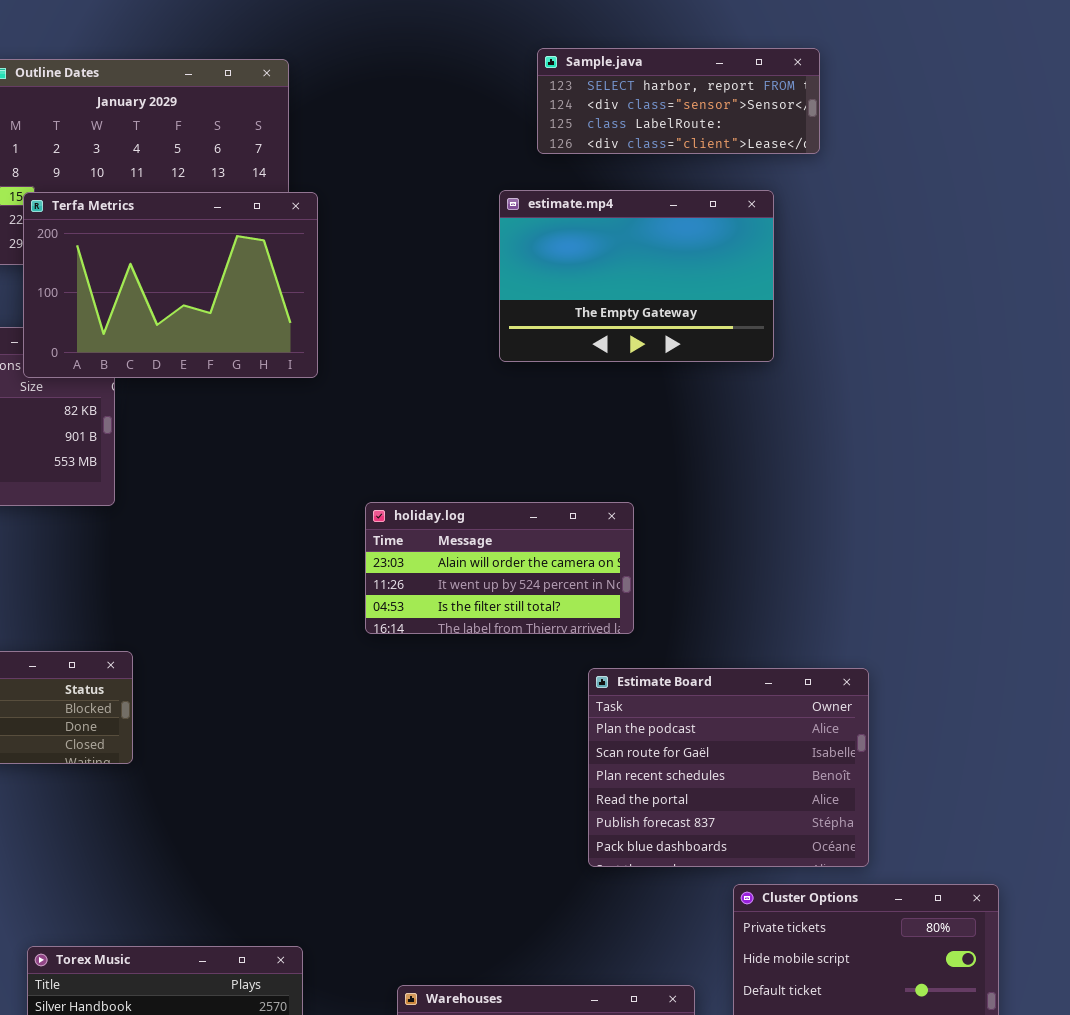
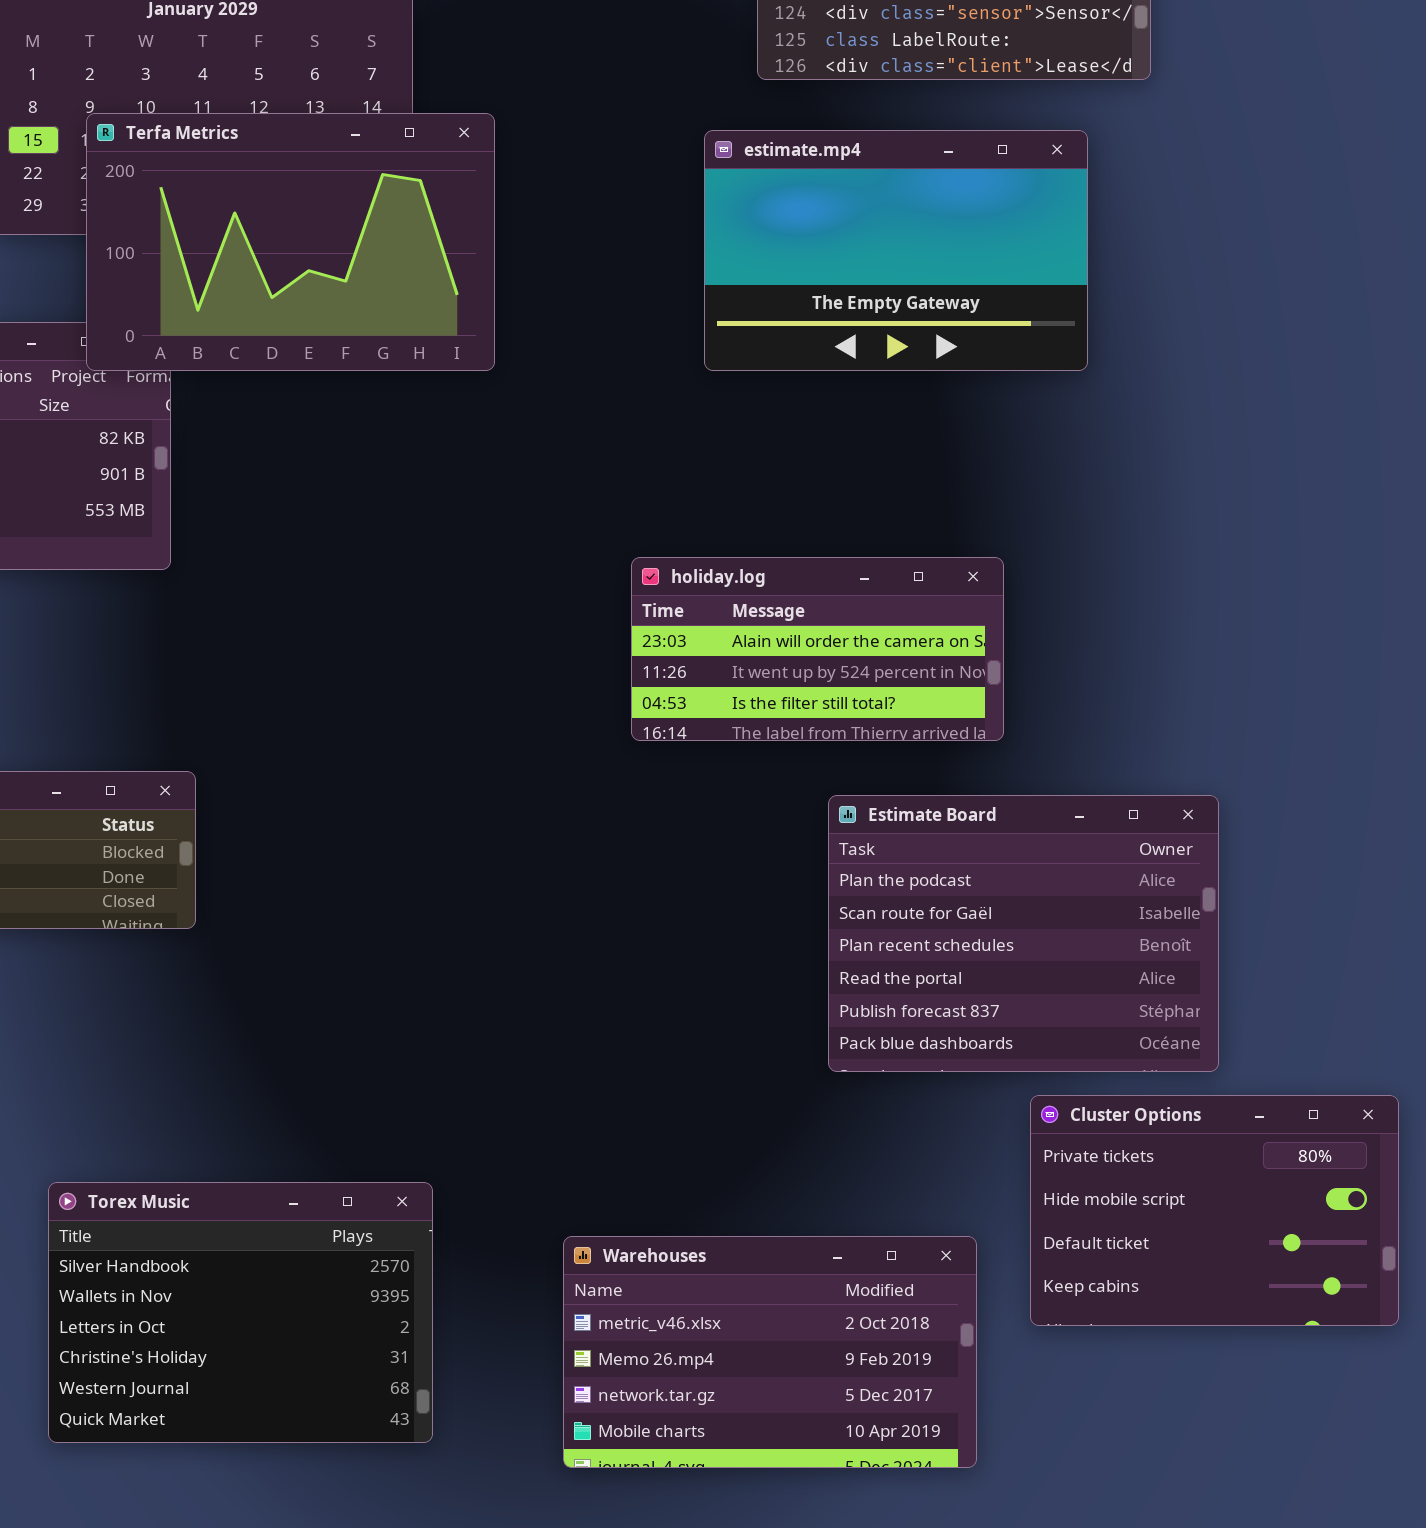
Terfa Metrics: [23,192,318,378] -> [86,113,495,371], moved
holiday.log: [365,502,634,634] -> [631,557,1004,741], moved

